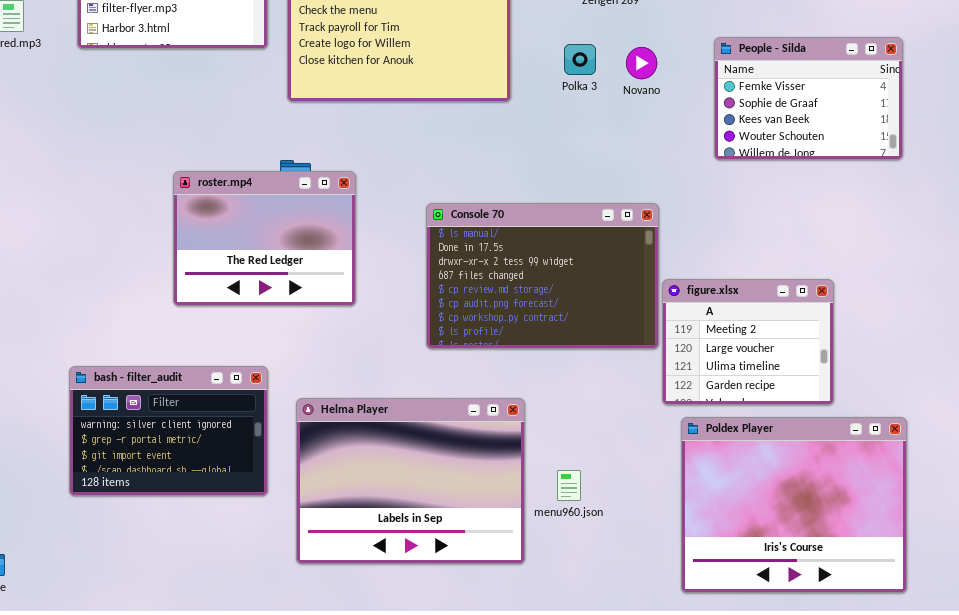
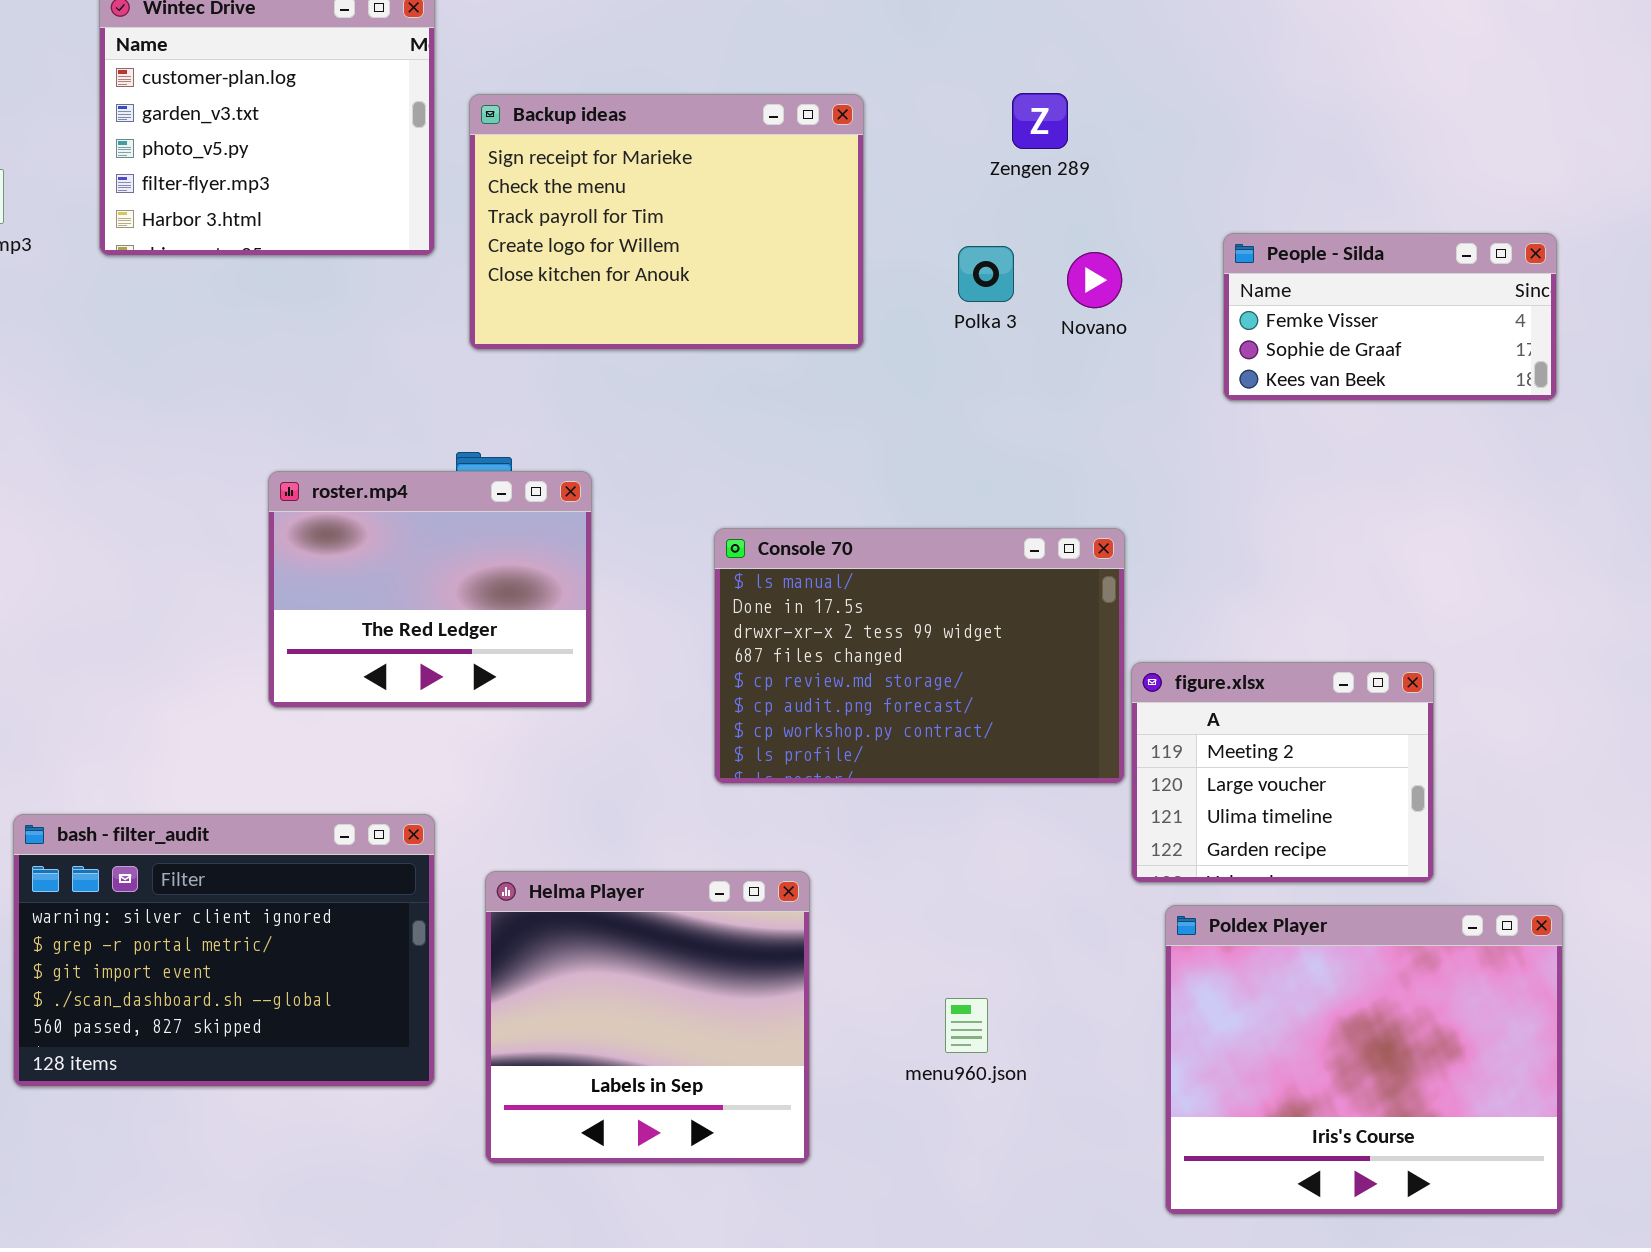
People - Silda: [714,37,903,160] -> [1223,233,1557,401], resized
bash - filter_audit: [69,366,268,496] -> [13,814,435,1087], resized
Helma Player: [296,398,525,564] -> [485,871,810,1164], resized

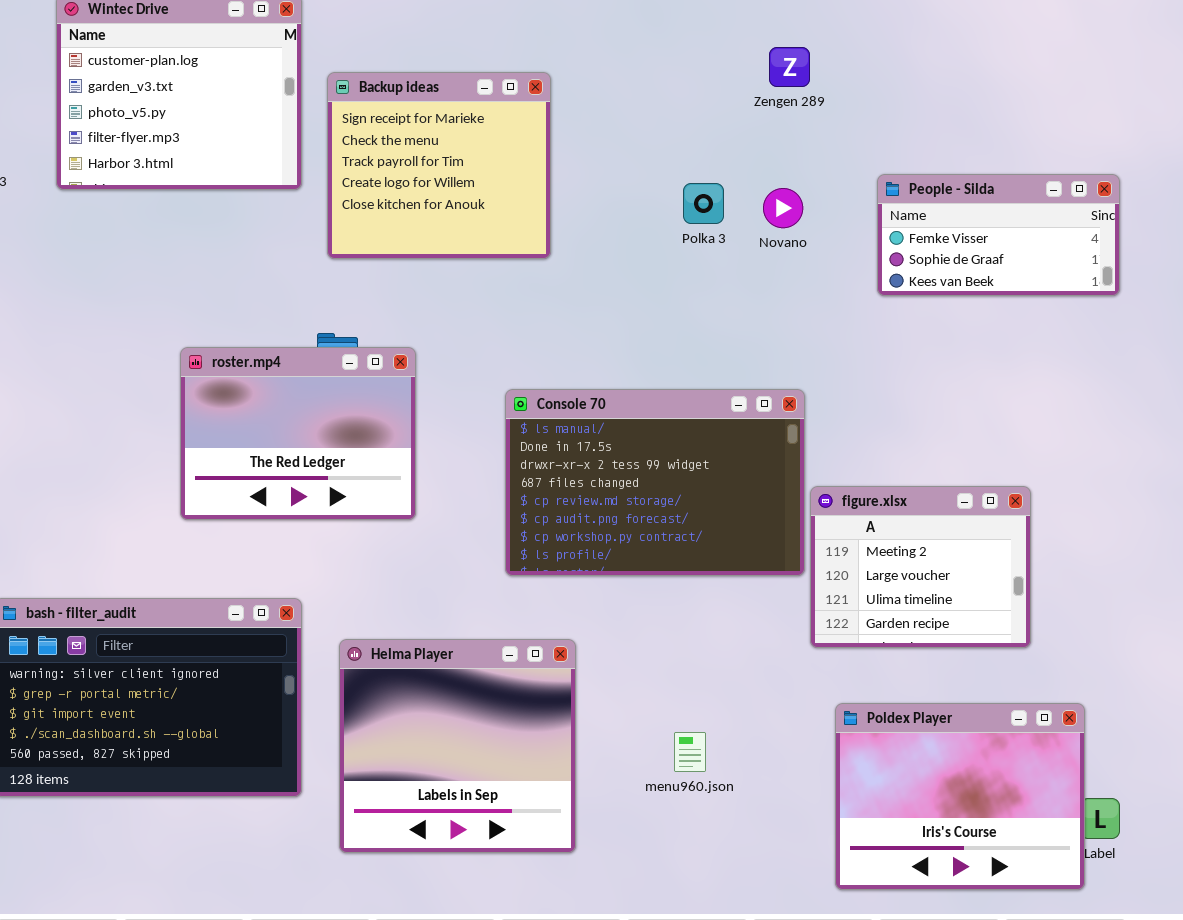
Zengen 289: [1012,93,1068,149] -> [769,47,810,87], moved
Backup ideas: [469,94,864,350] -> [327,72,551,259], resized
Poldex Player: [1165,905,1563,1215] -> [835,703,1085,890], resized

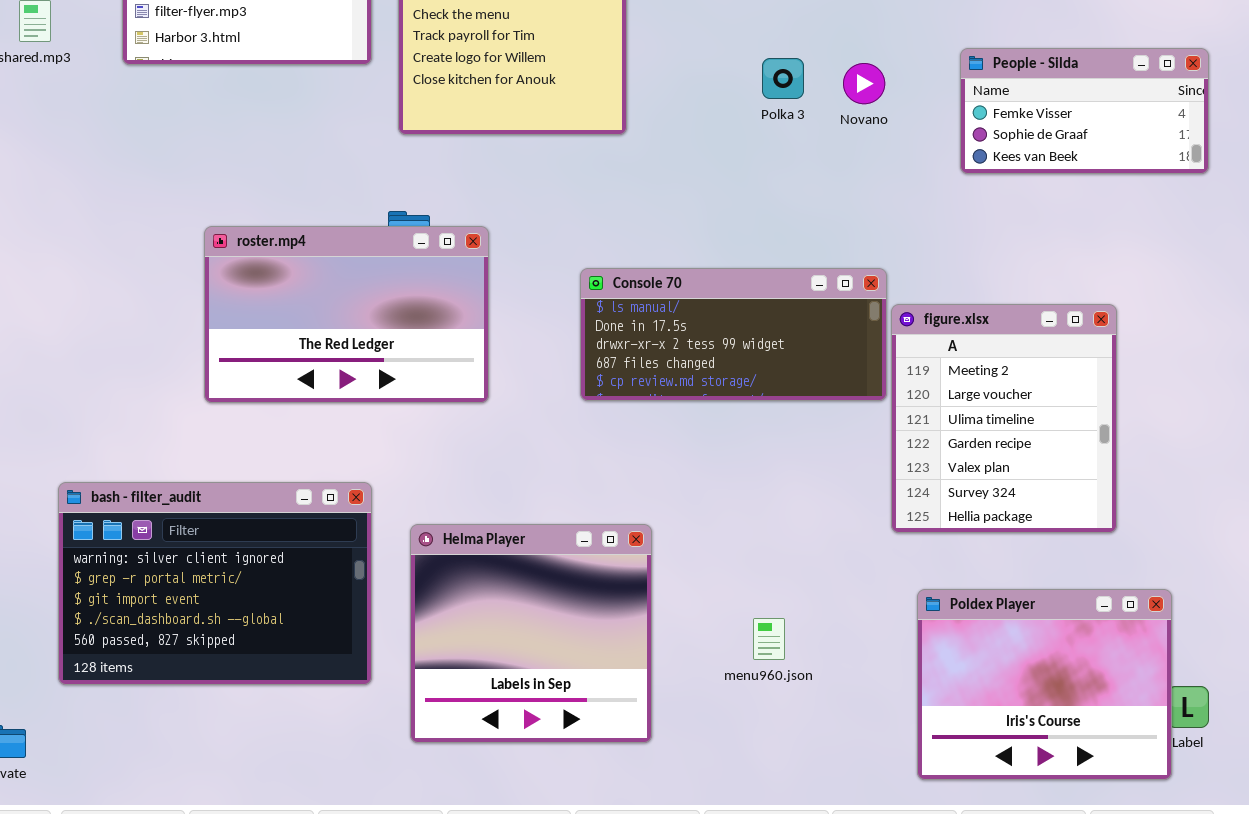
roster.mp4: [180,347,416,520] -> [204,226,489,403], resized
Console 70: [505,389,805,576] -> [580,268,887,401], resized
figure.xlsx: [810,486,1031,648] -> [891,304,1117,533], resized

